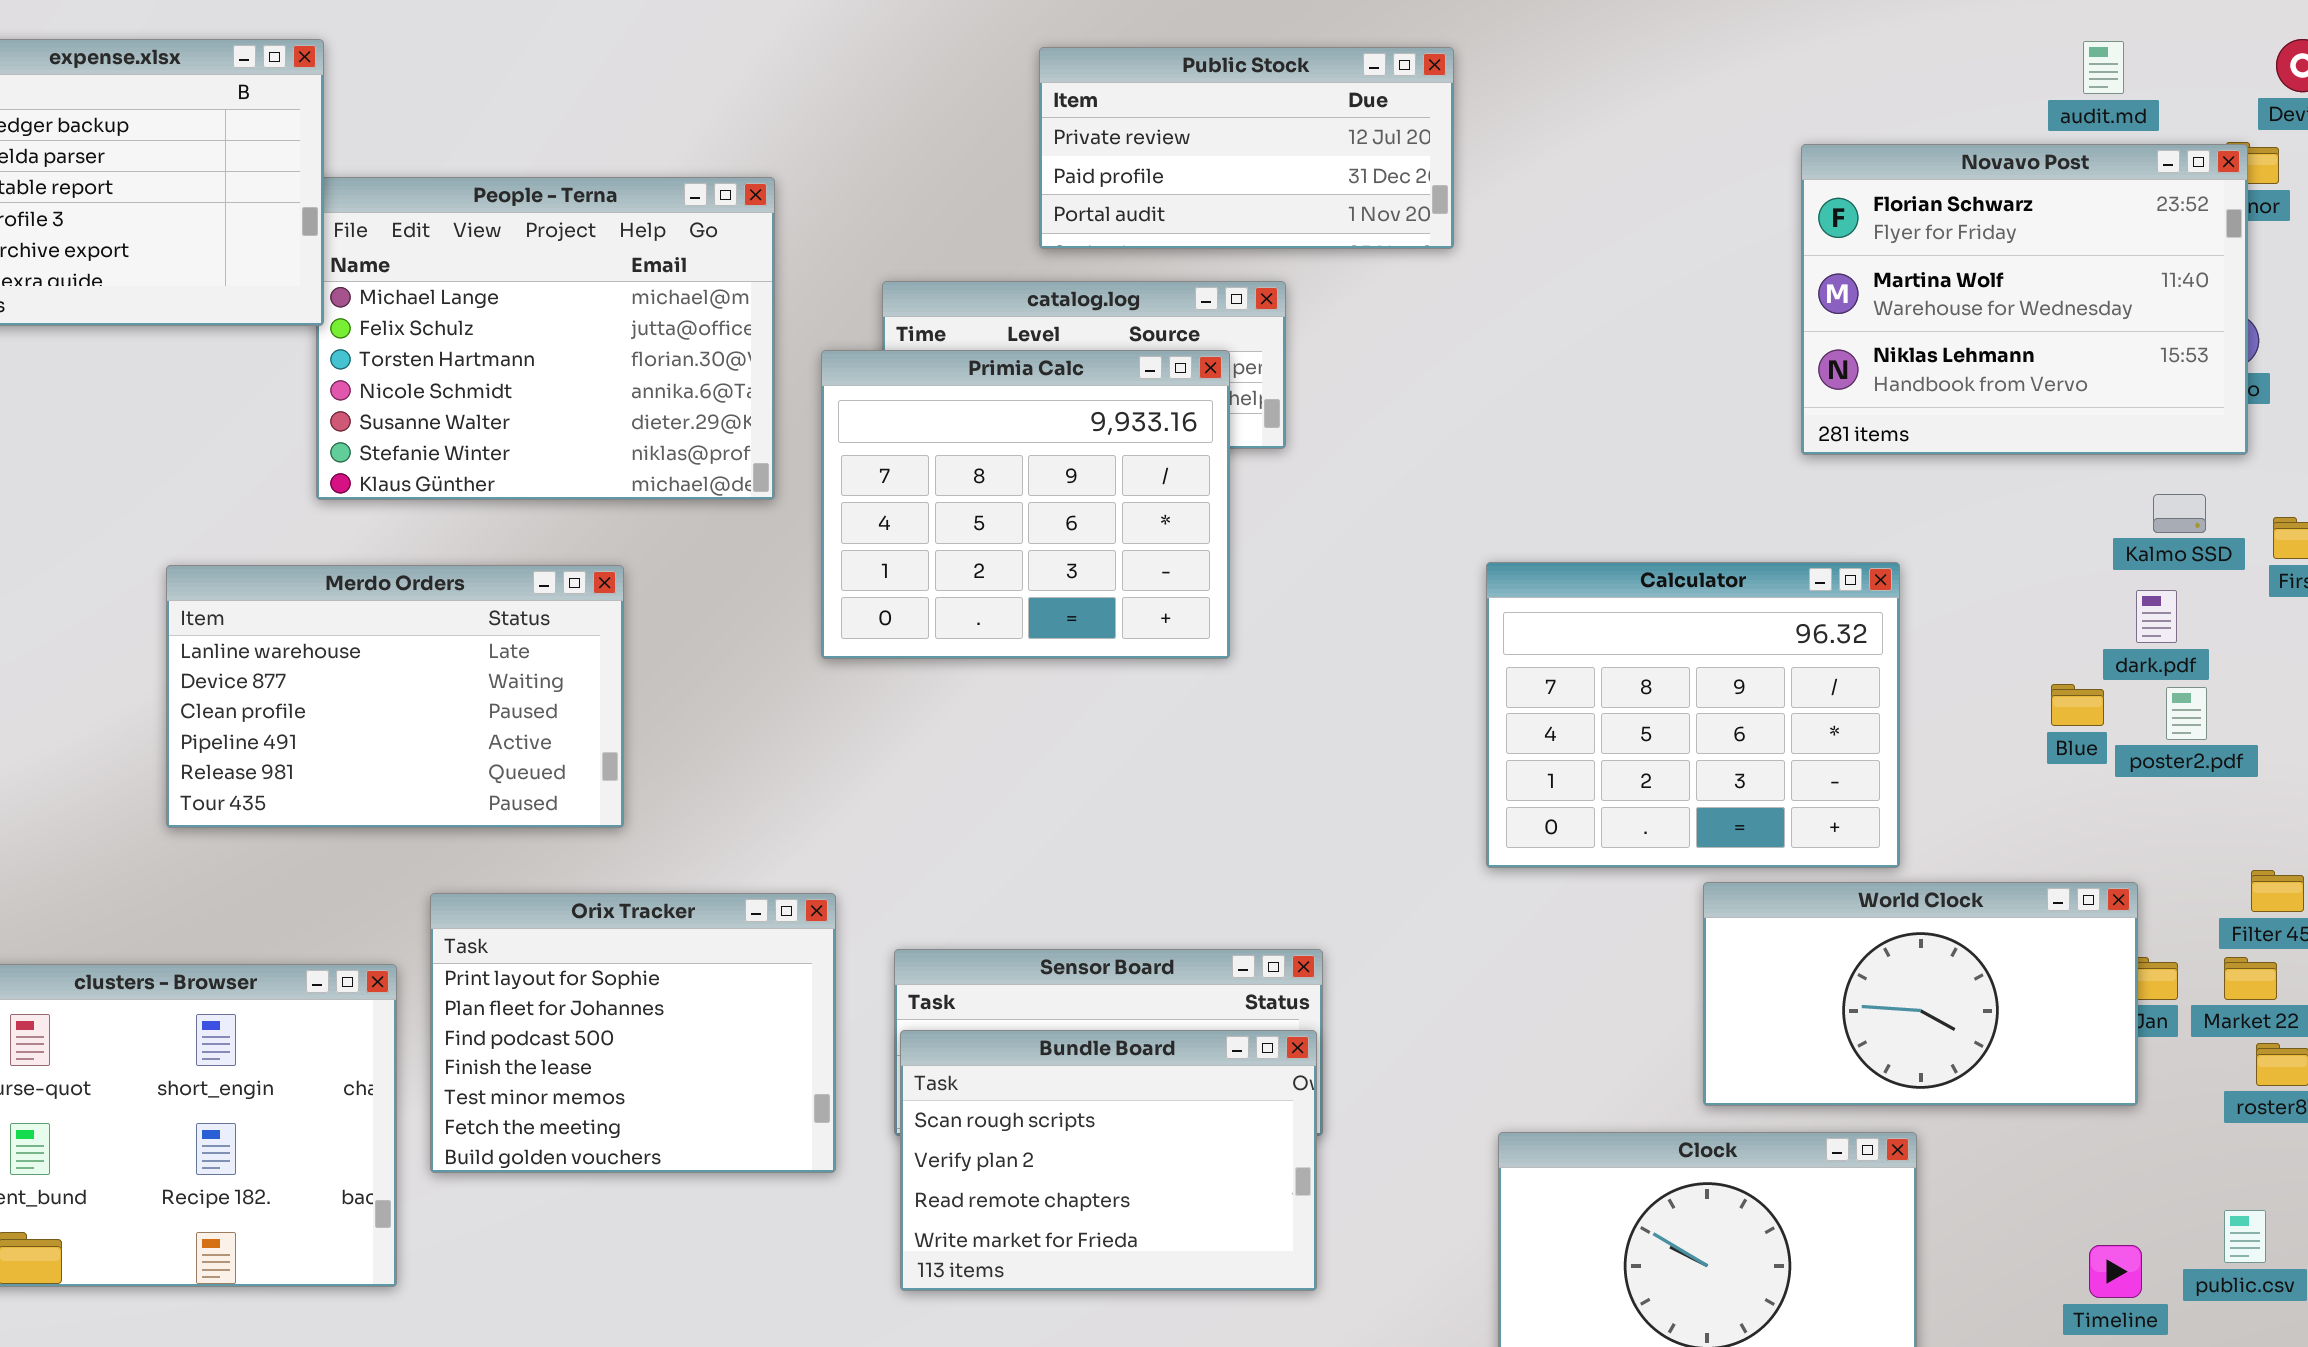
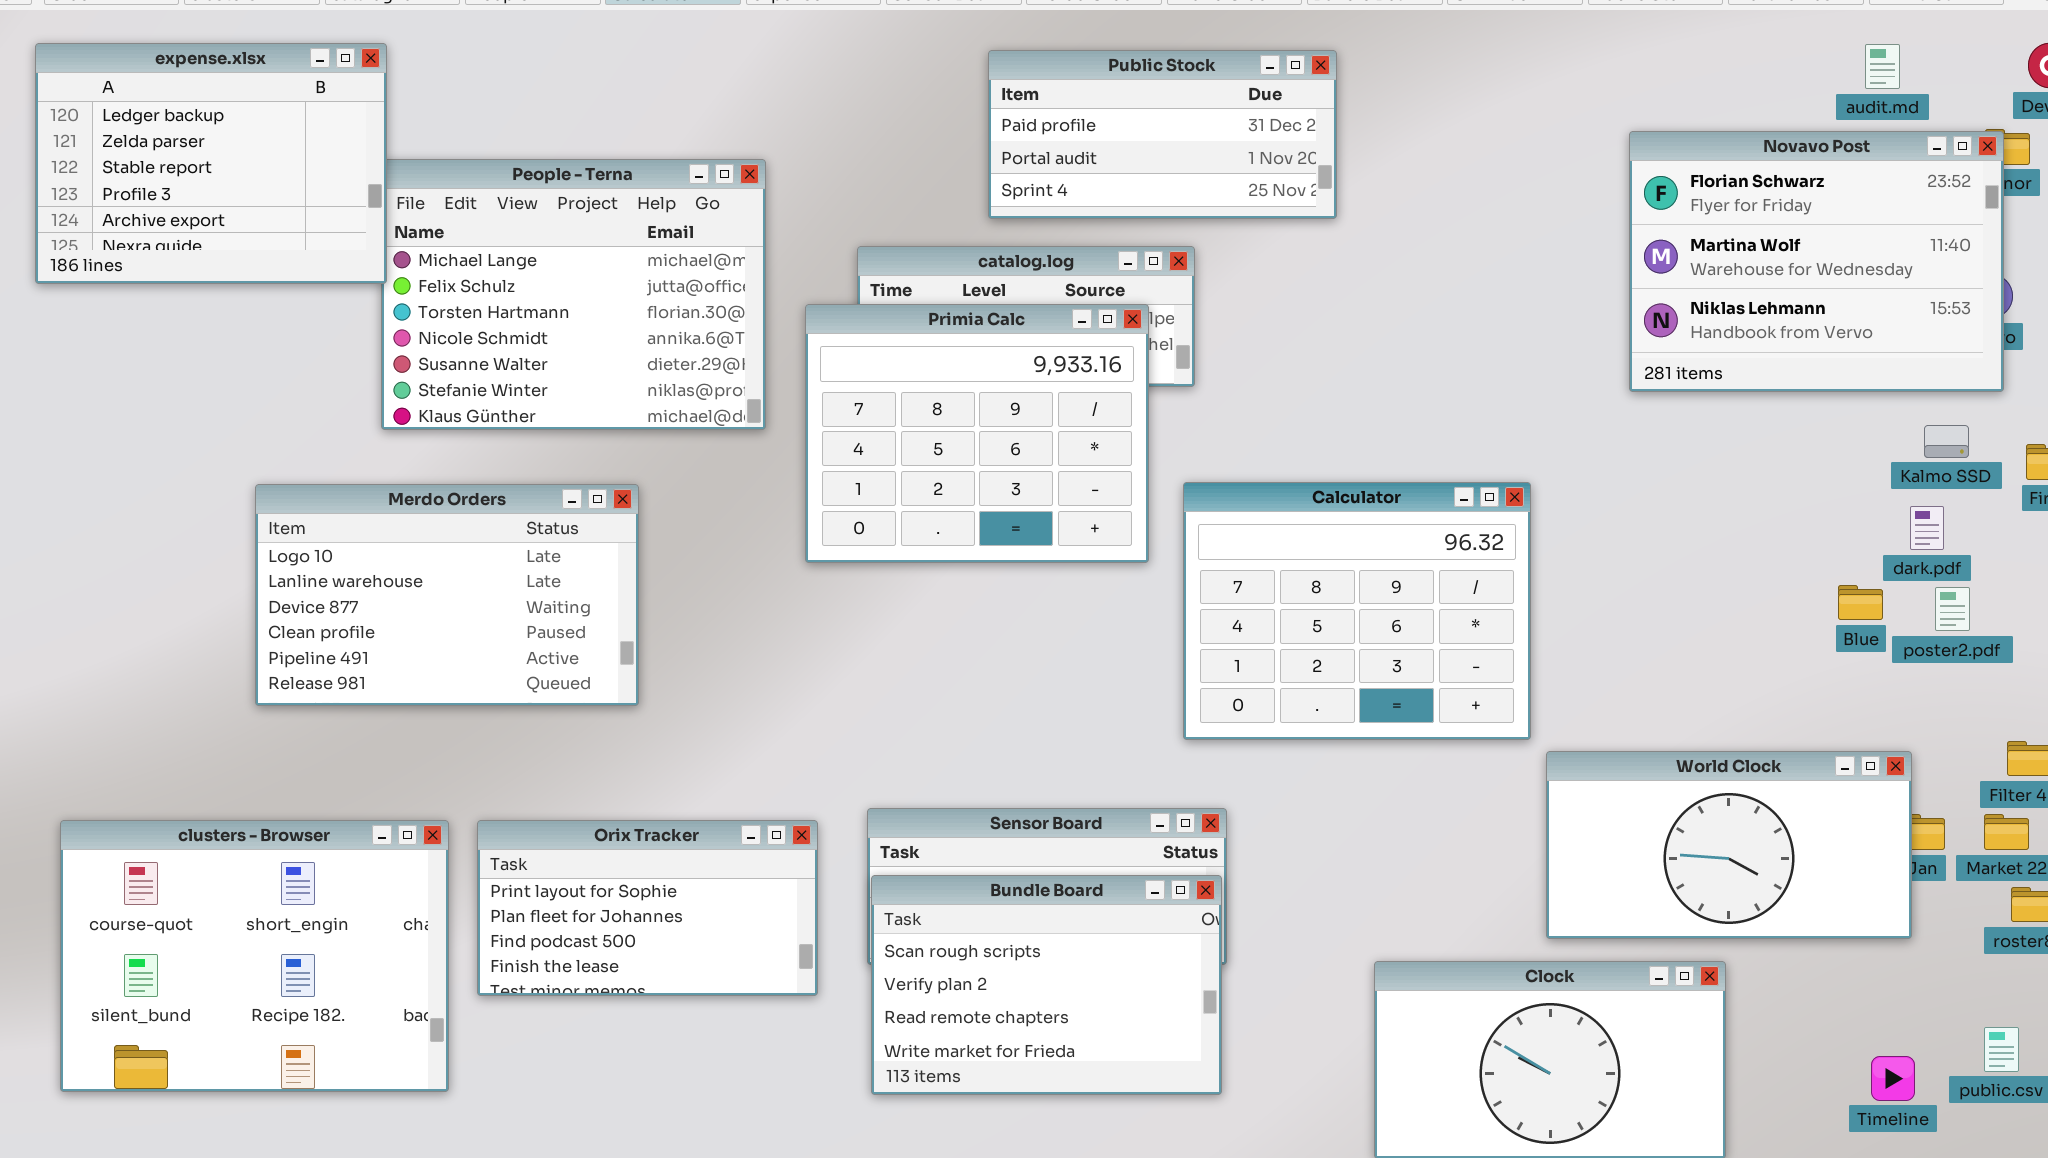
Public Stock: [1039,47,1454,249] -> [988,50,1337,219], scrolled down 1 row
Calculator: [1486,562,1900,868] -> [1183,482,1531,740], moved
Merdo Orders: [166,565,624,828] -> [255,484,639,706], scrolled up 1 row
Orix Tracker: [430,893,836,1173] -> [477,820,818,996], resized

